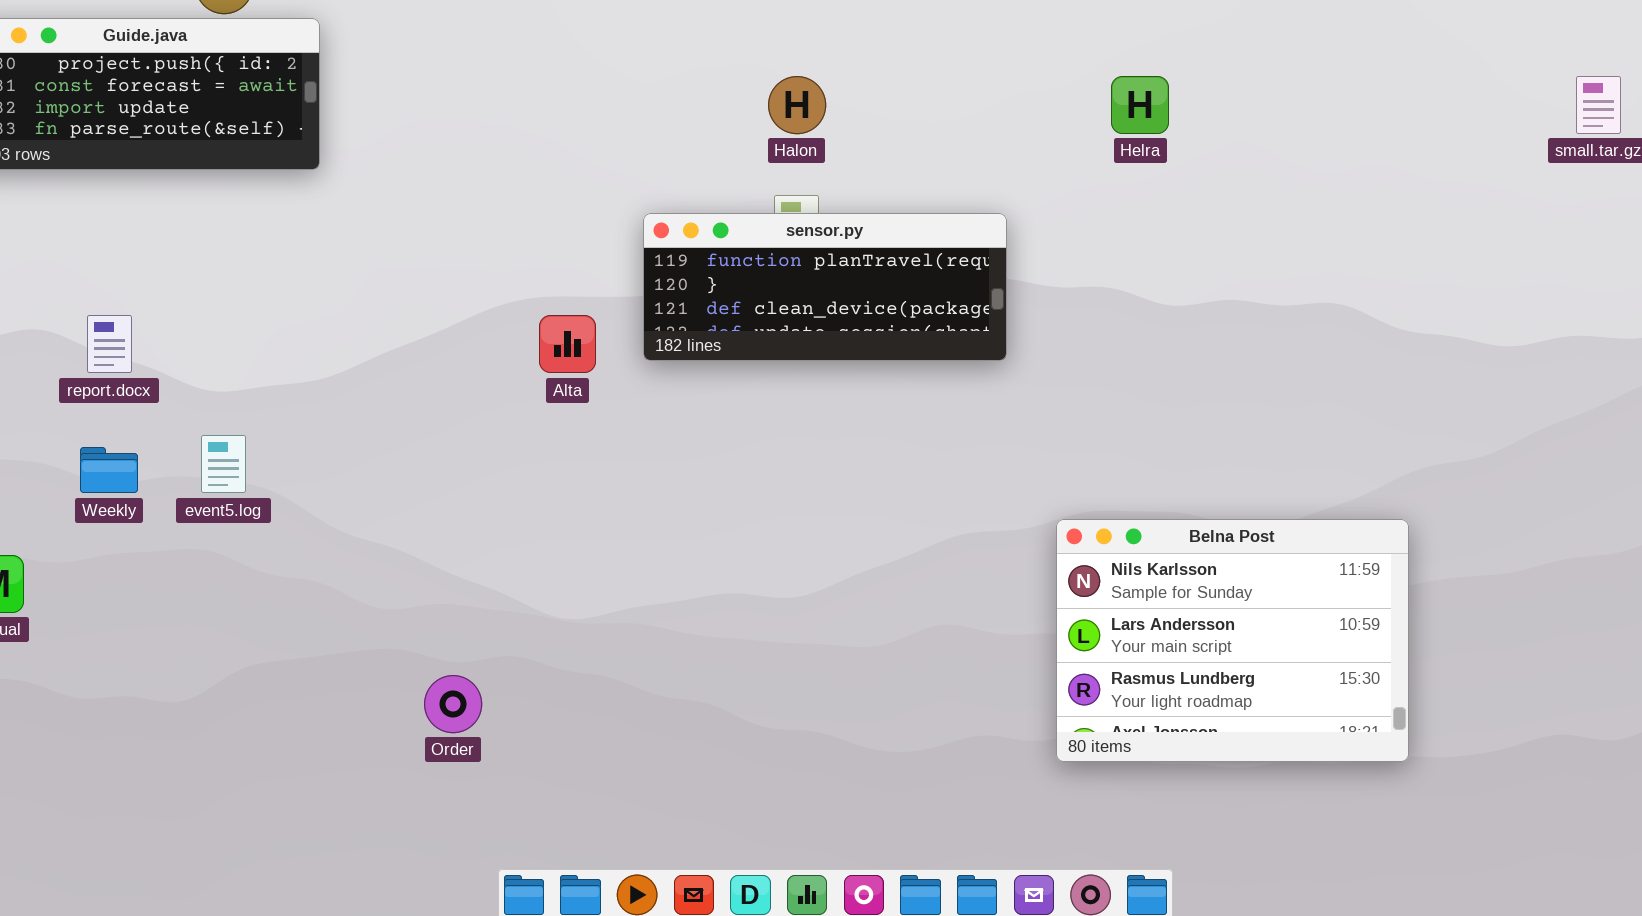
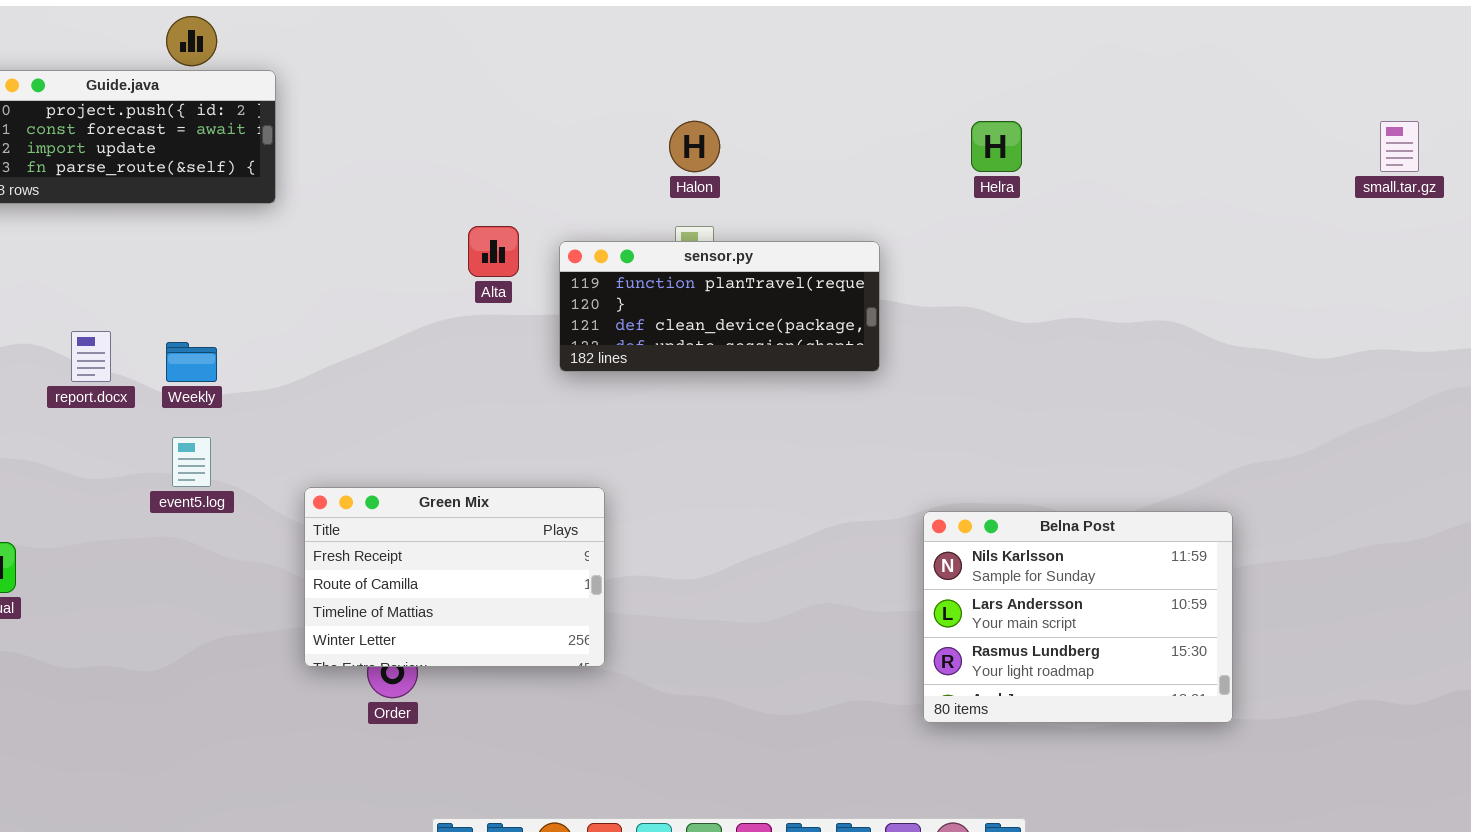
Alta: [539,315,596,373] -> [468,226,519,277], moved
Weekly: [80,447,138,493] -> [166,342,217,382], moved
Green Mix: none -> [304,487,605,667], opened

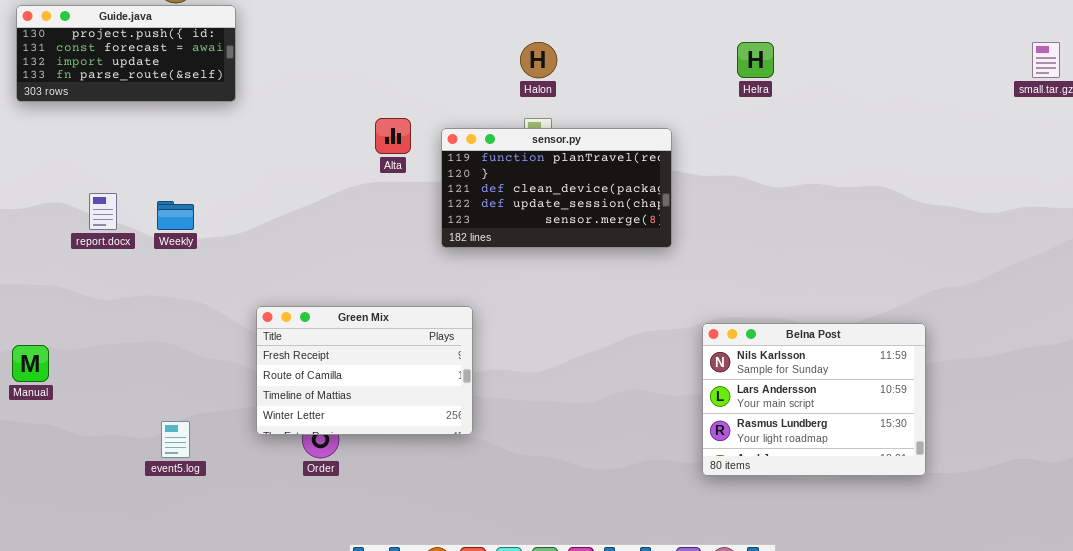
sensor.py: [559,241,880,372] -> [441,128,672,248], resized
event5.log: [172,437,211,487] -> [161,421,190,458], moved

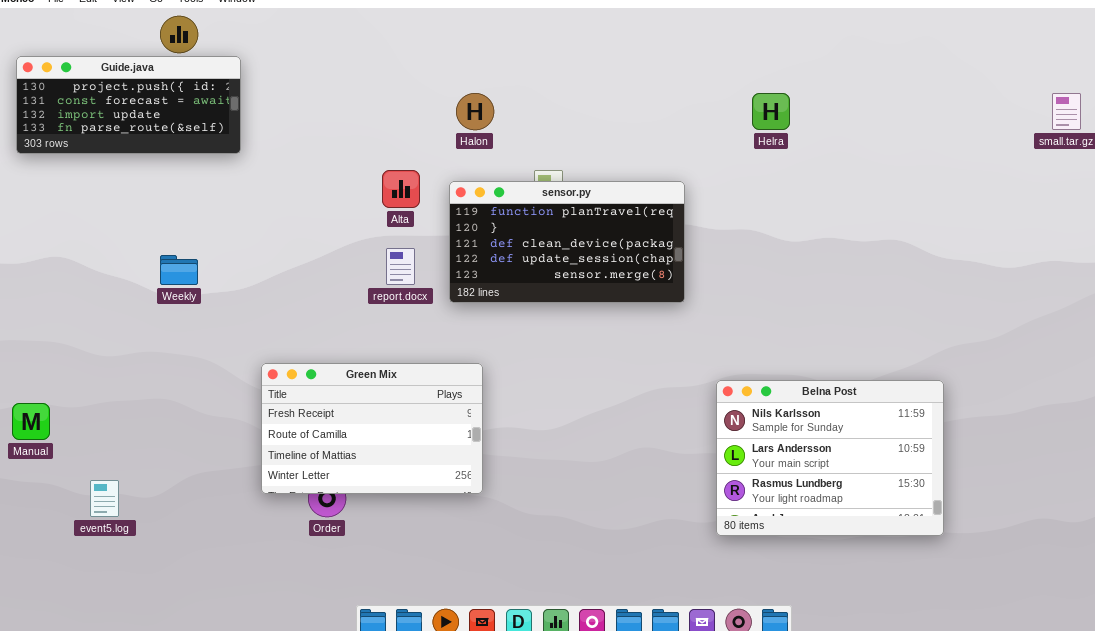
Halon: [520,42,557,78] -> [456,93,494,130], moved
report.docx: [89,193,117,230] -> [386,248,415,285], moved
event5.log: [161,421,190,458] -> [90,480,119,517], moved

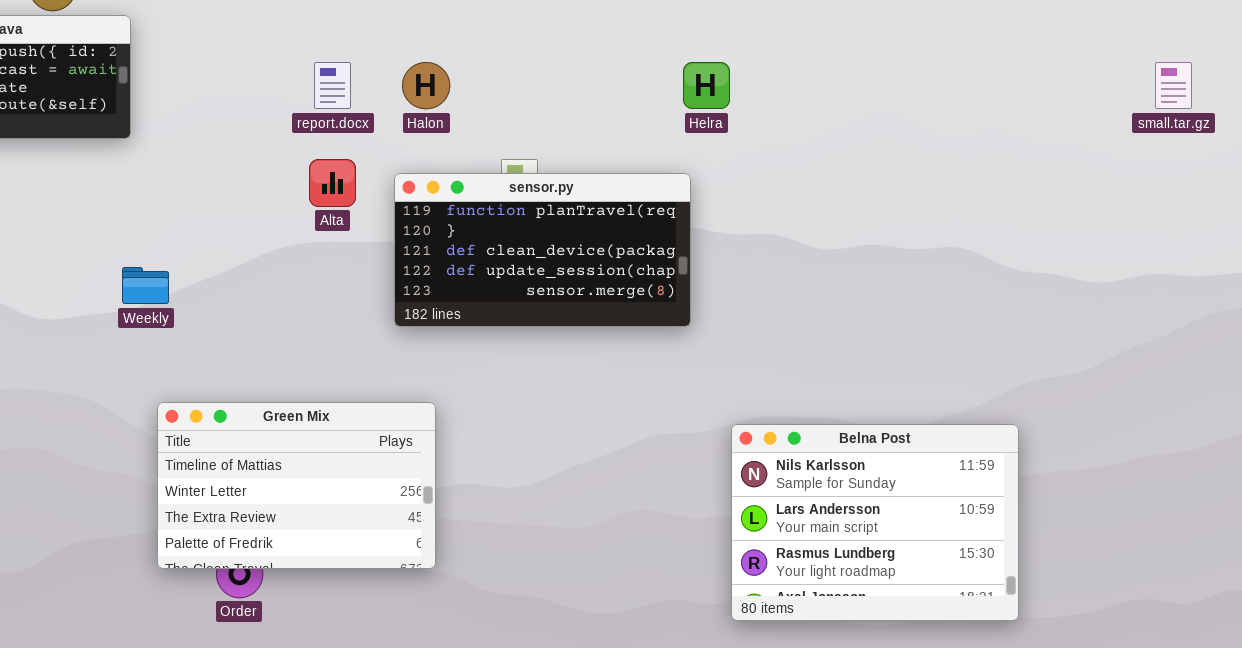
Helra: [752,93,790,130] -> [683,62,730,109], moved
report.docx: [386,248,415,285] -> [314,62,351,109], moved
Weekly: [160,255,198,285] -> [122,267,169,304], moved
Green Mix: [261,363,483,494] -> [157,402,436,569], scrolled down 2 rows

